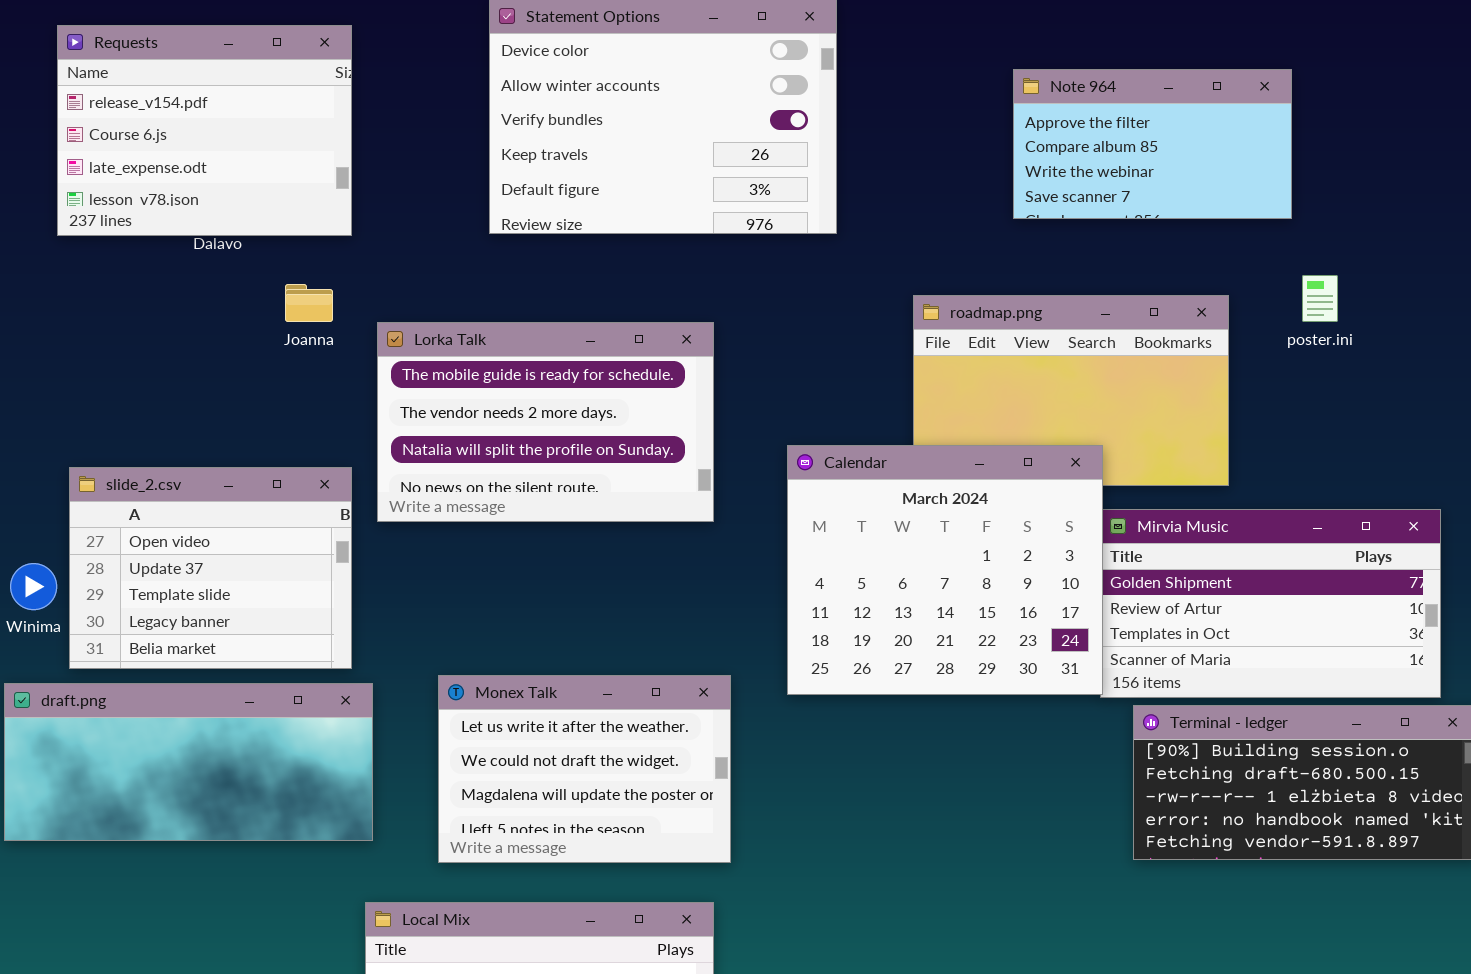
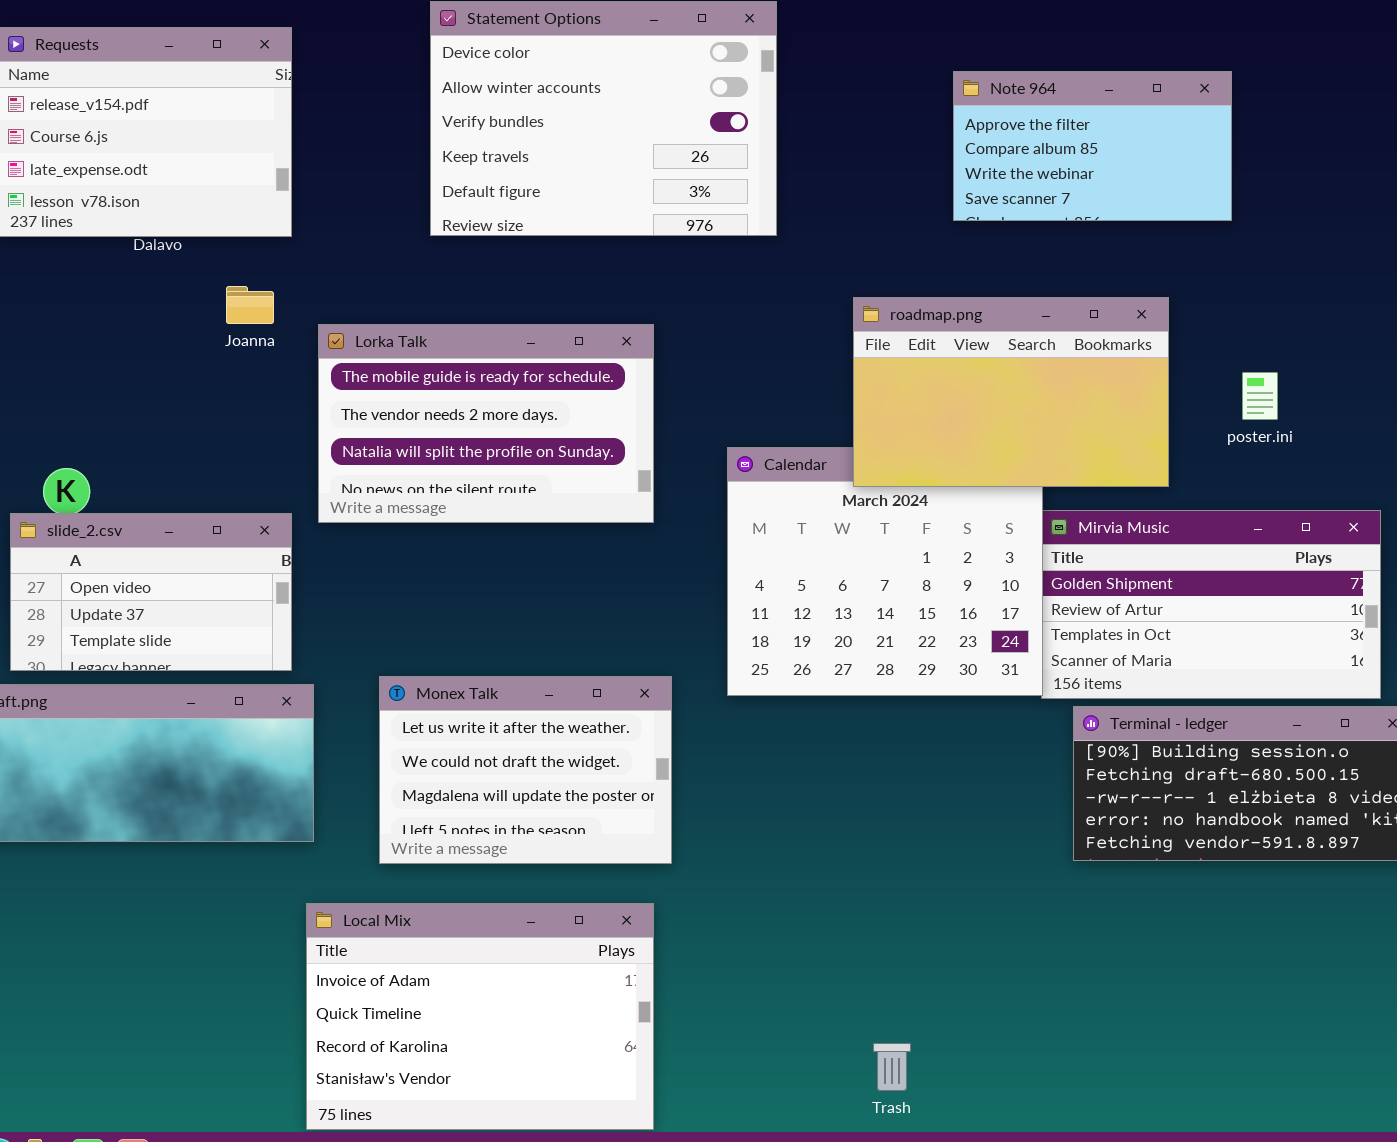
poster.ini: [1302,275,1338,322] -> [1242,372,1278,420], moved
roadmap.png: [913,295,1229,486] -> [853,297,1169,487], raised
slide_2.csv: [69,467,352,669] -> [10,513,292,671], resized

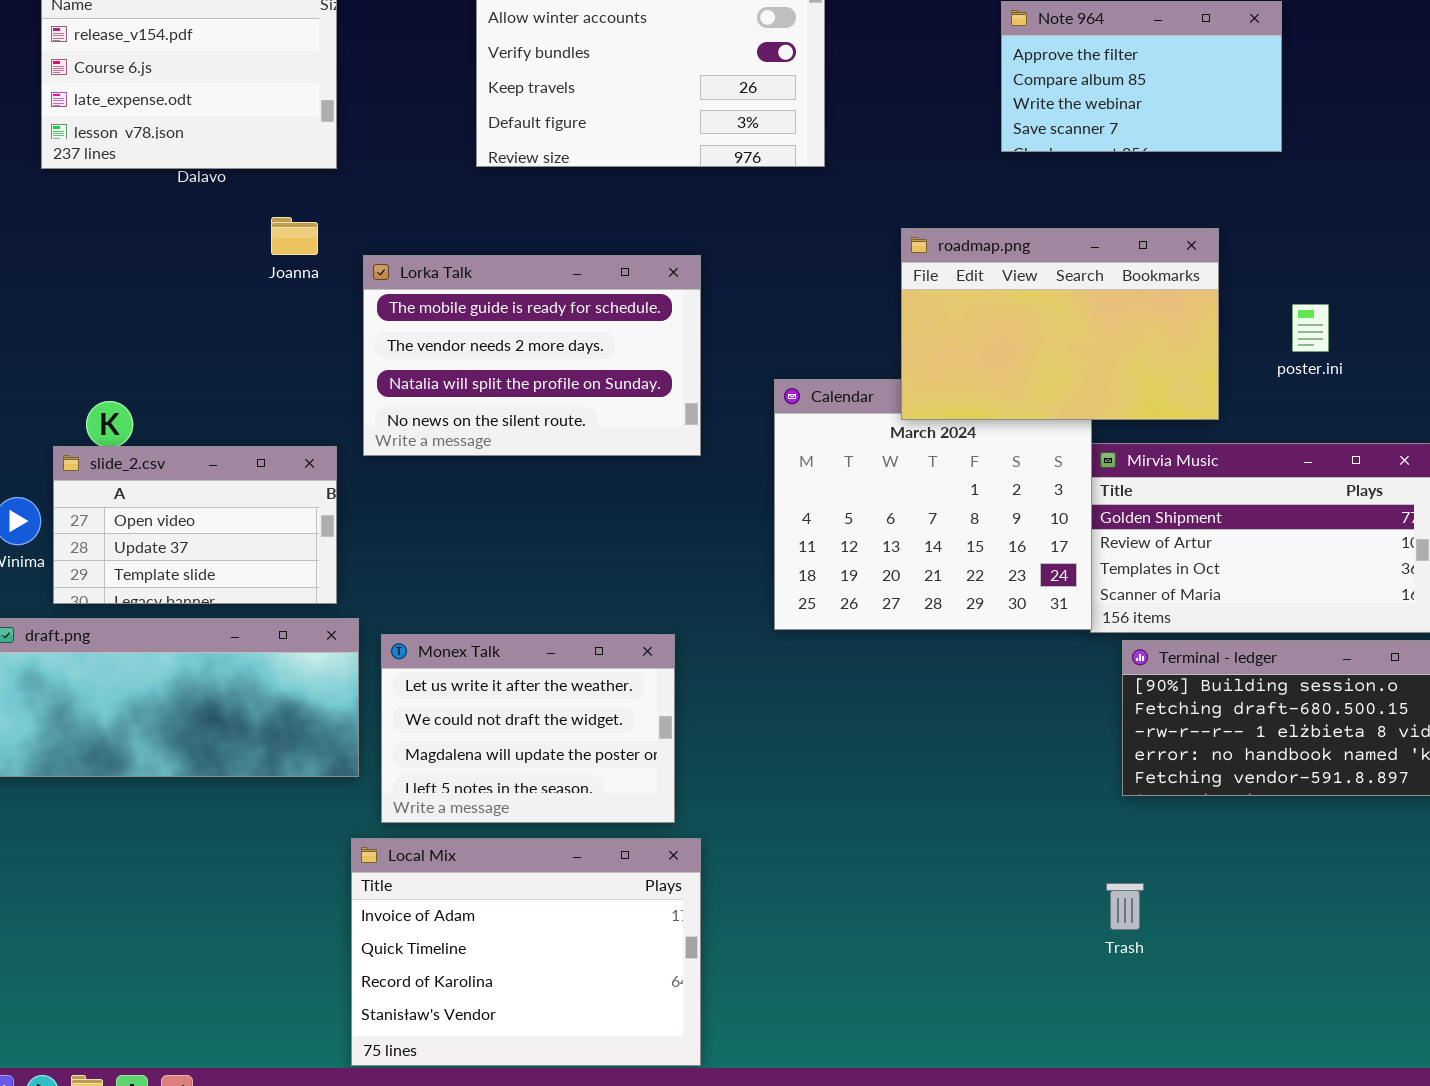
Monex Talk: [379,676,672,864] -> [381,634,675,823], moved
Trash: [873,1043,911,1091] -> [1106,883,1144,930], moved

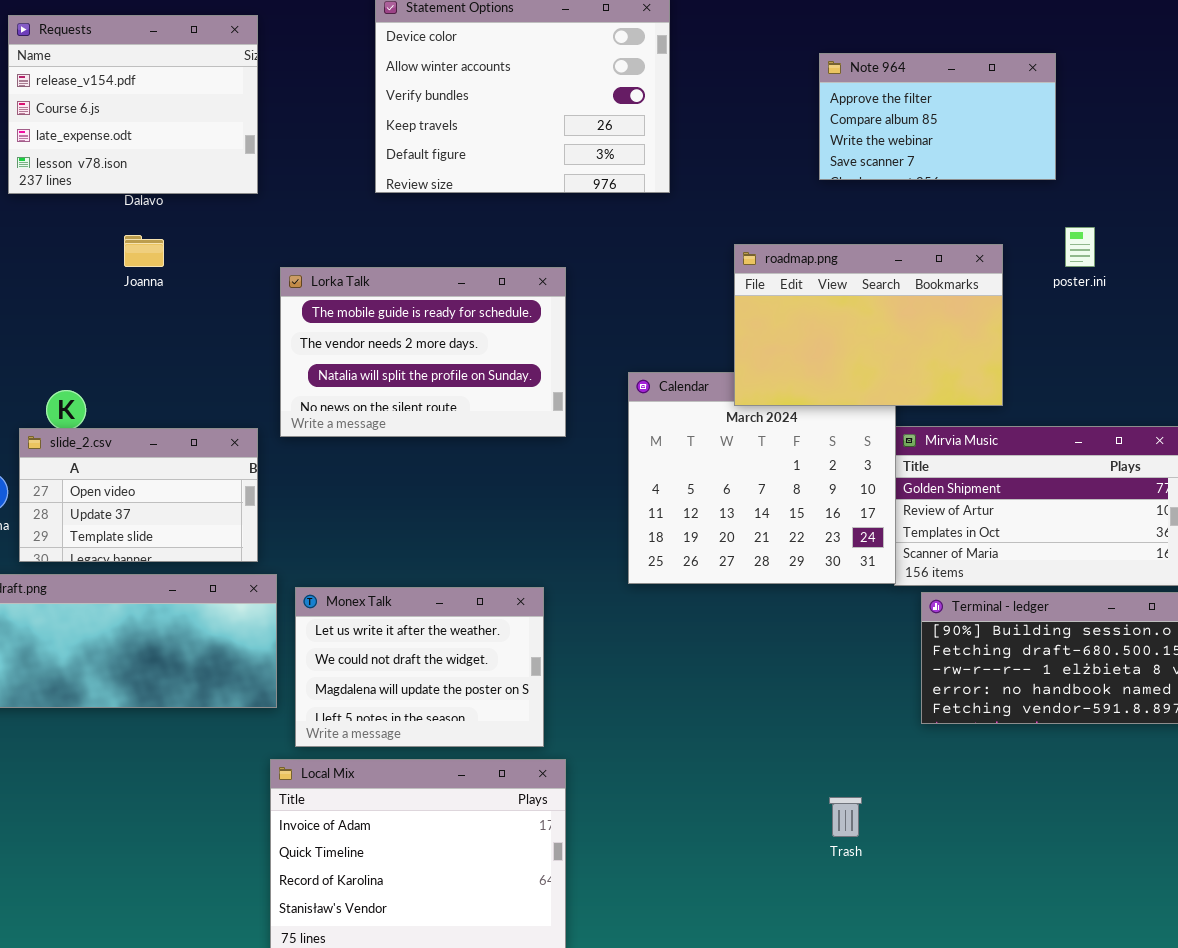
Joanna: [271,217,318,255] -> [124,235,164,267], moved
poster.ini: [1292,304,1329,352] -> [1065,227,1095,267], moved
Trash: [1106,883,1144,930] -> [829,797,862,837], moved

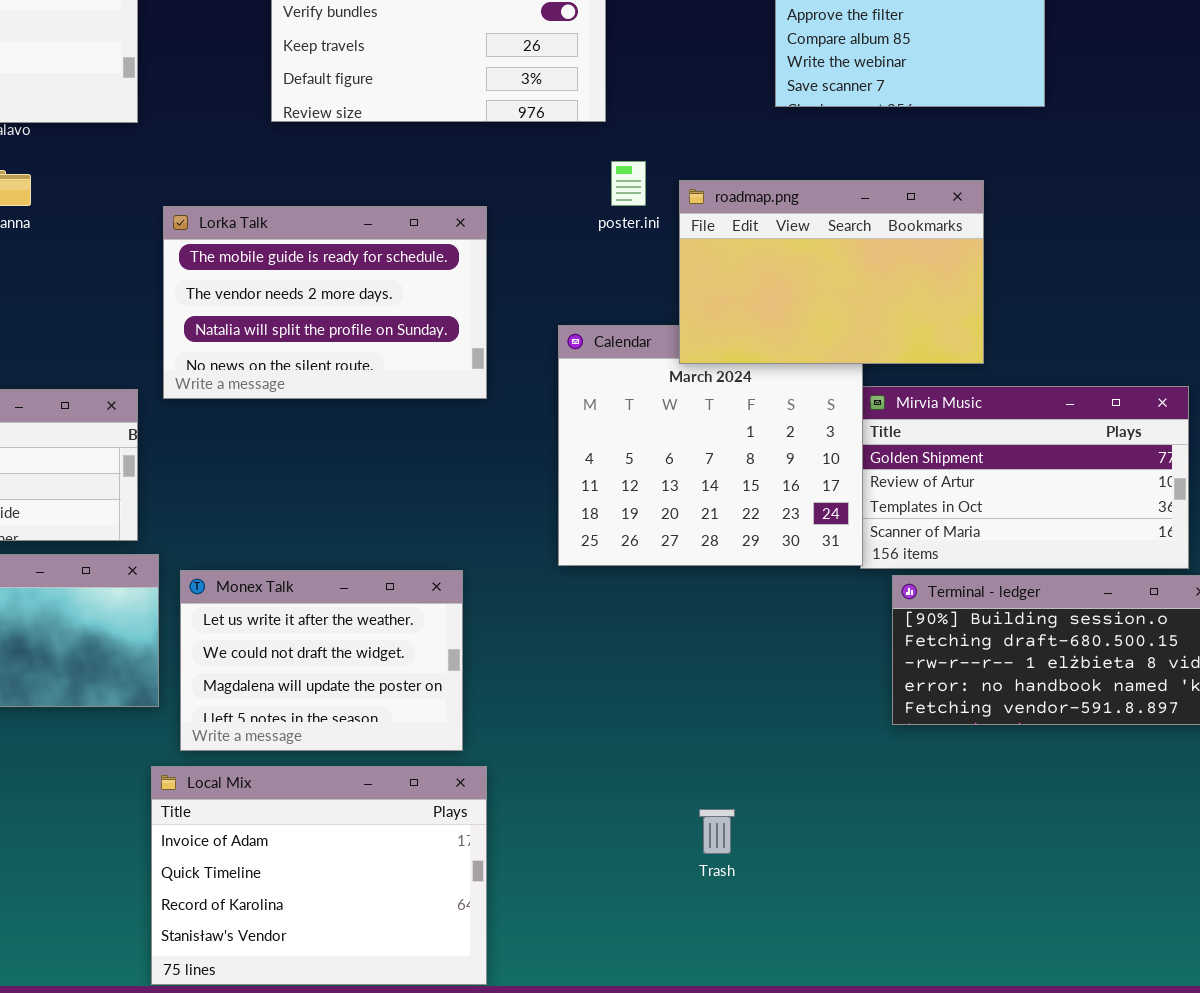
poster.ini: [1065,227,1095,267] -> [611,161,646,206], moved
Trash: [829,797,862,837] -> [699,809,735,854], moved

